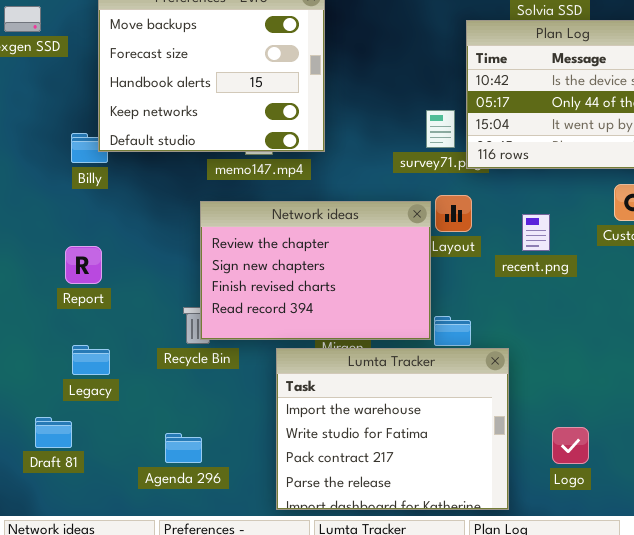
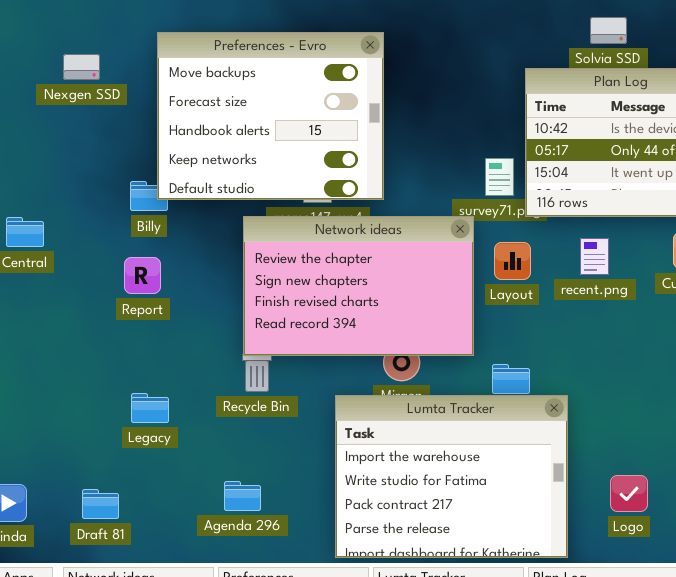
Network ideas: [200,201,431,340] -> [243,216,474,356], moved
recent.png: [522,214,550,251] -> [580,238,609,275], moved
Report: [65,246,102,284] -> [124,257,161,294], moved
Draft 81: [35,417,72,448] -> [82,489,119,519], moved

